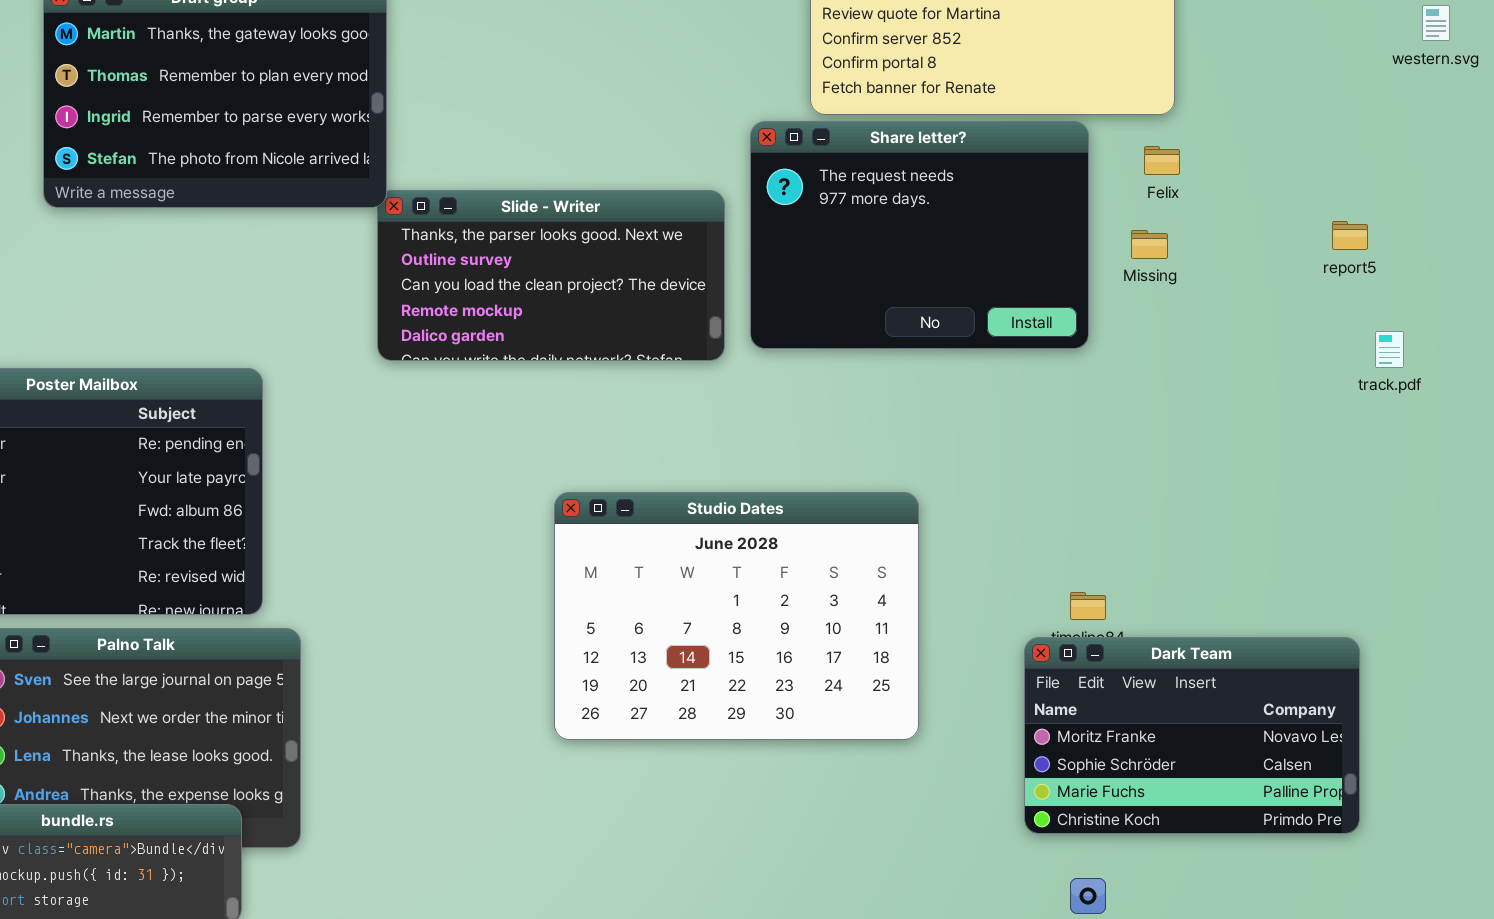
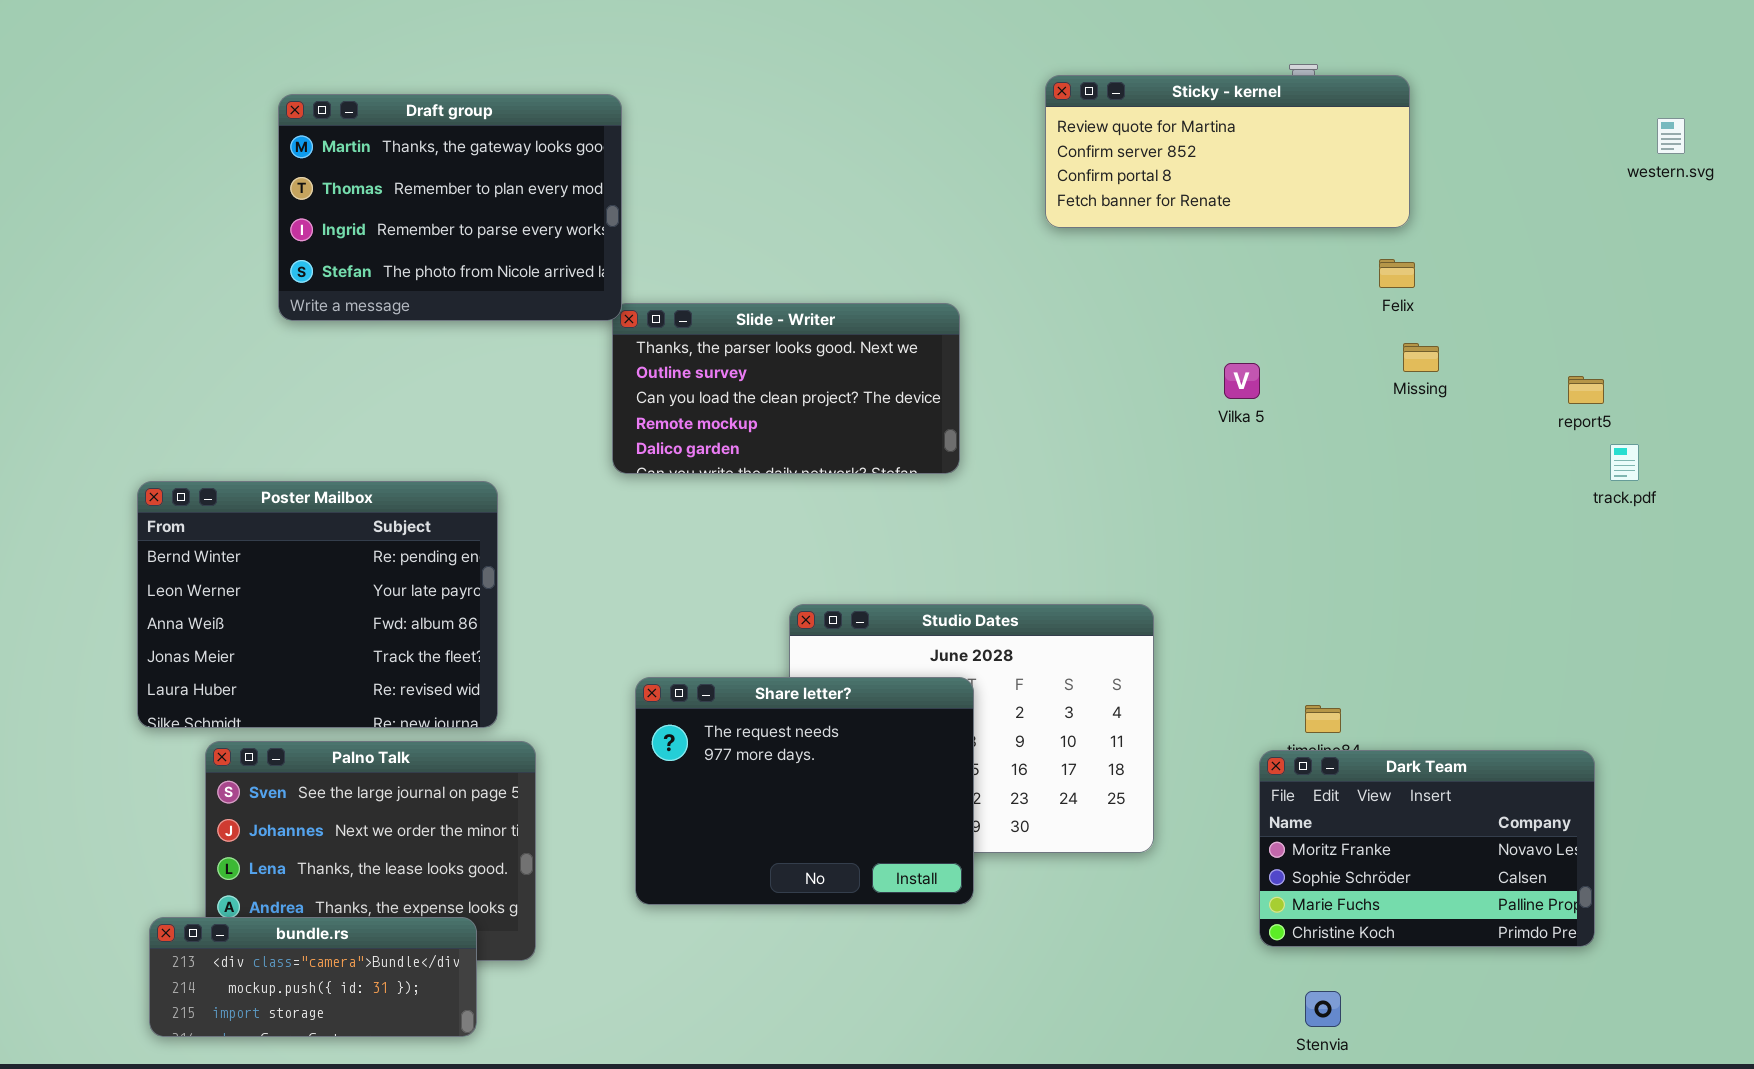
Share letter?: [750,121,1089,349] -> [635,677,974,905], moved
report5: [1332,221,1368,250] -> [1568,376,1604,404], moved
Missing: [1131,230,1168,259] -> [1403,343,1439,372], moved

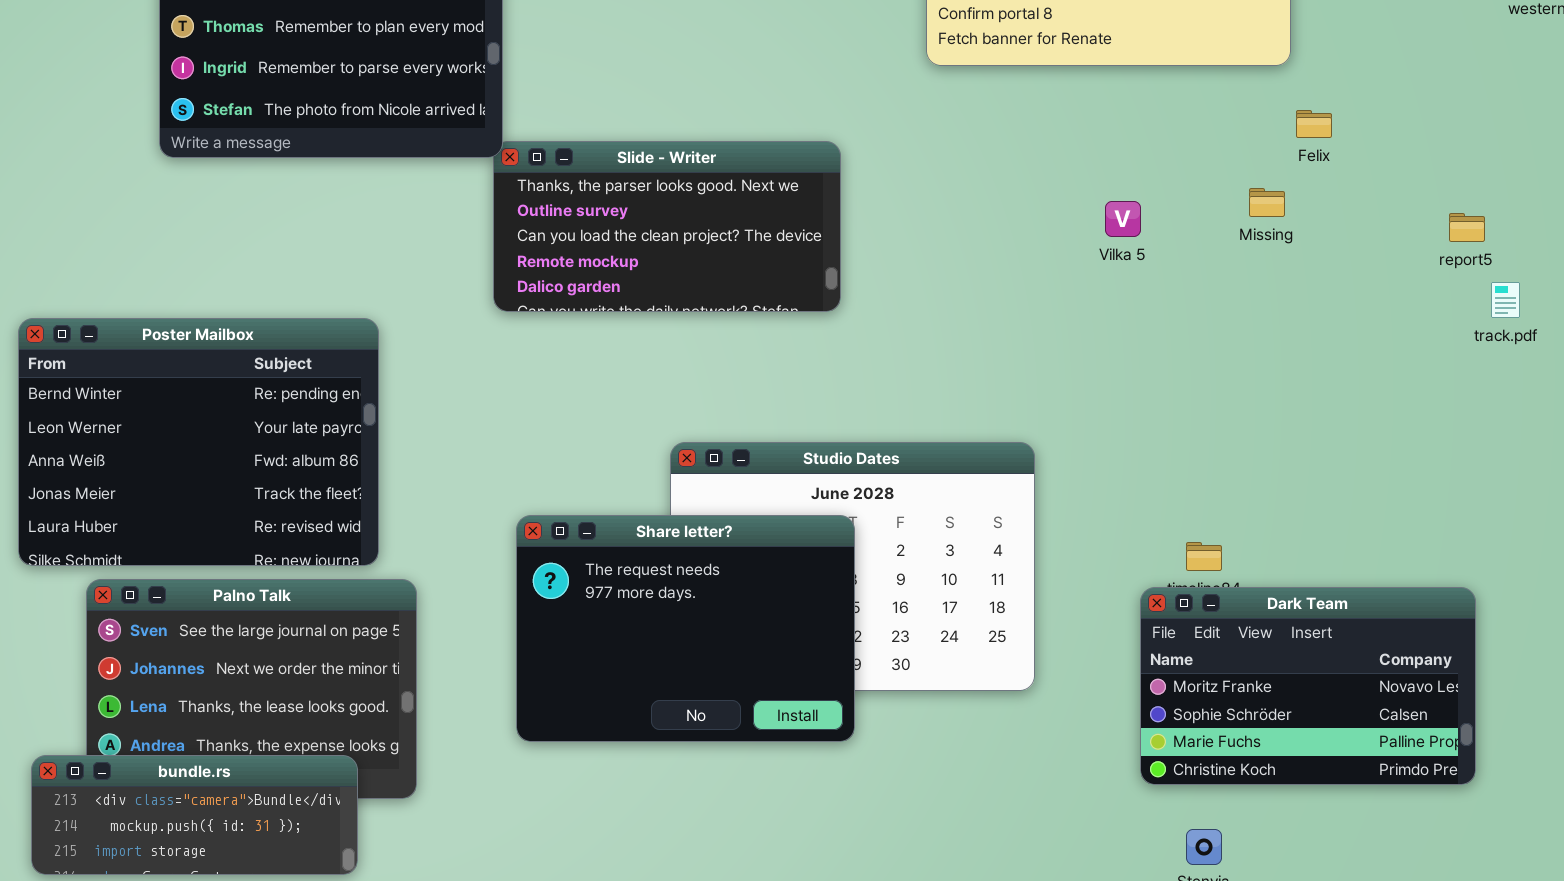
Felix: [1379,259,1415,288] -> [1296,110,1332,138], moved
Missing: [1403,343,1439,372] -> [1249,188,1285,217], moved

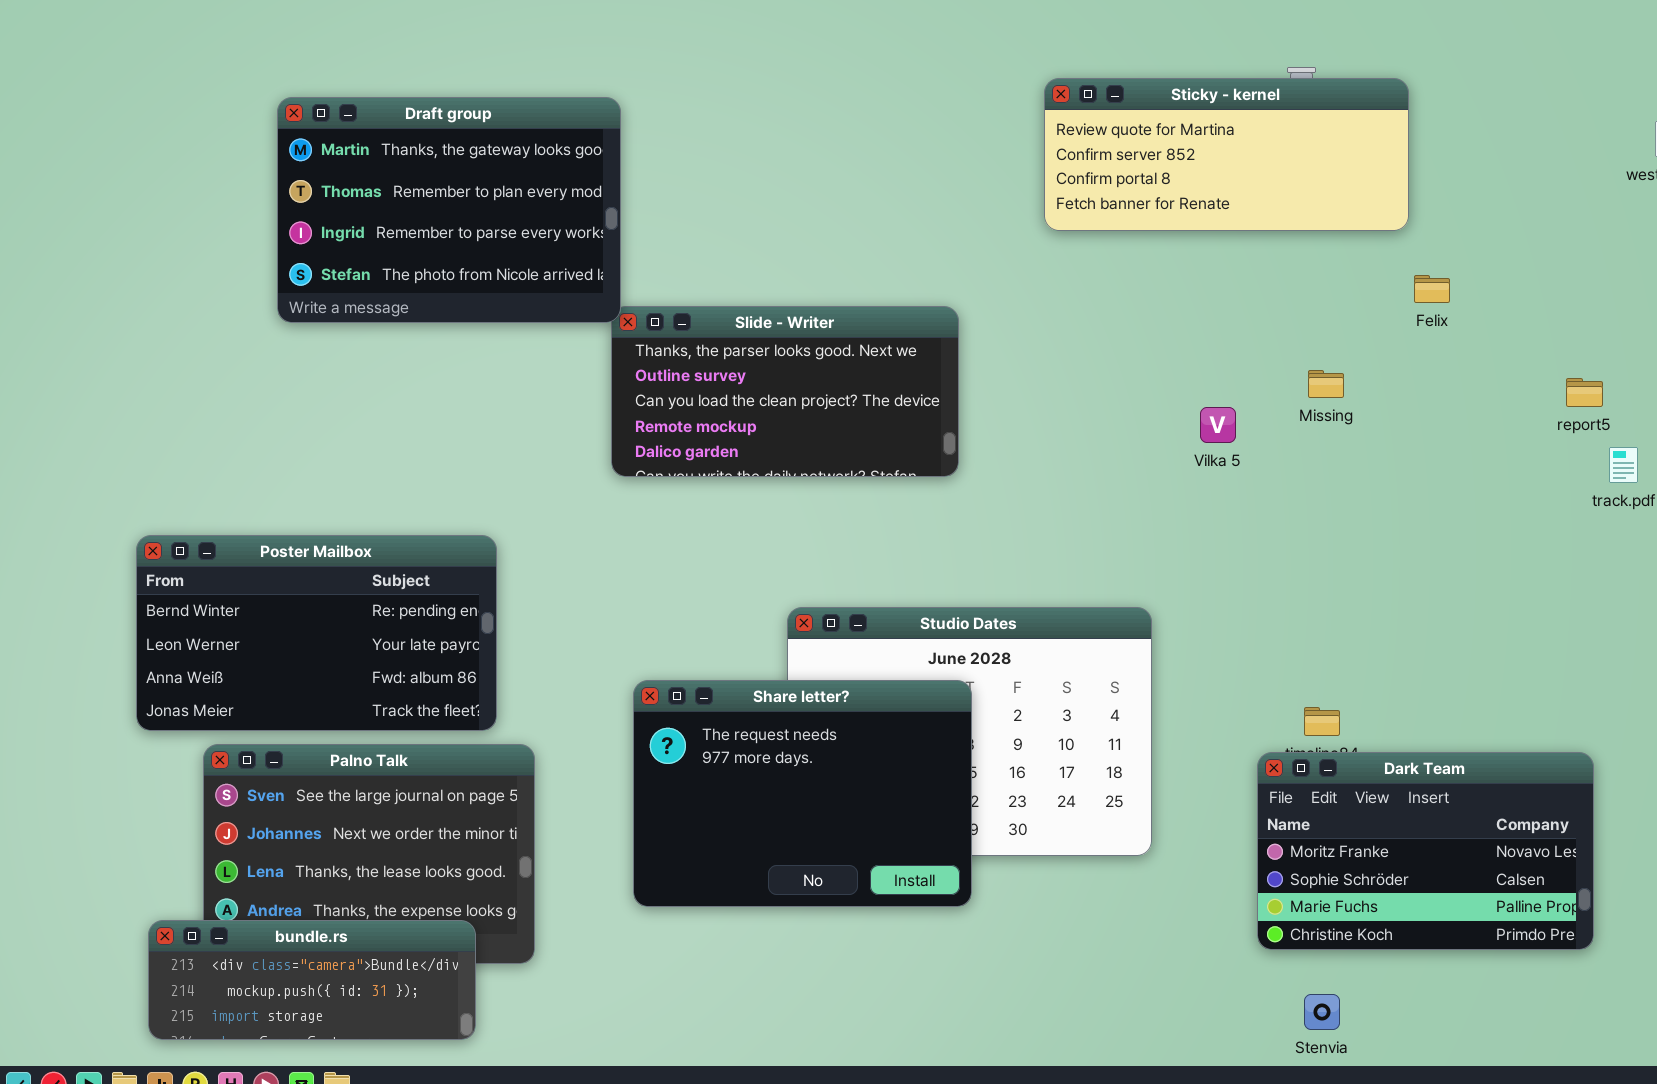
Missing: [1249,188,1285,217] -> [1308,370,1344,398], moved
Vilka 5: [1105,201,1141,237] -> [1200,407,1236,443], moved
Poster Mailbox: [18,318,379,566] -> [136,535,497,731], resized

